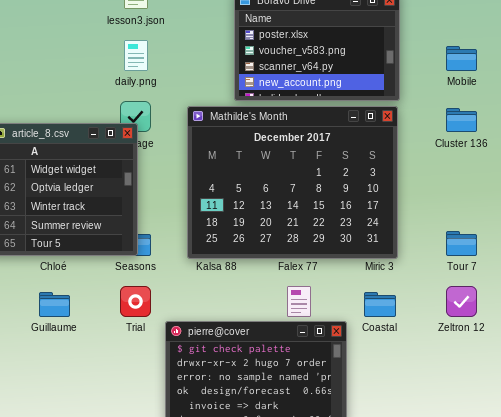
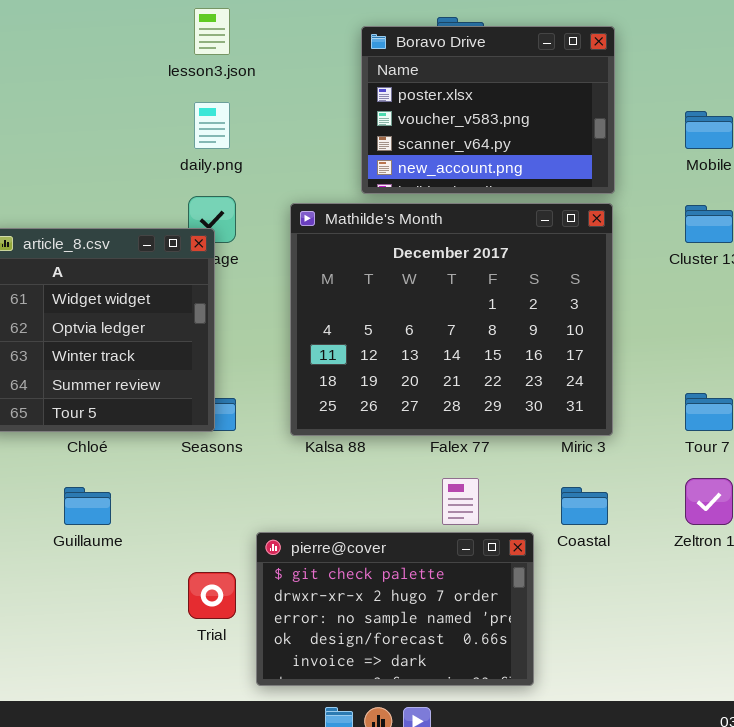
Trial: [120,286,151,317] -> [188,572,236,619], moved

